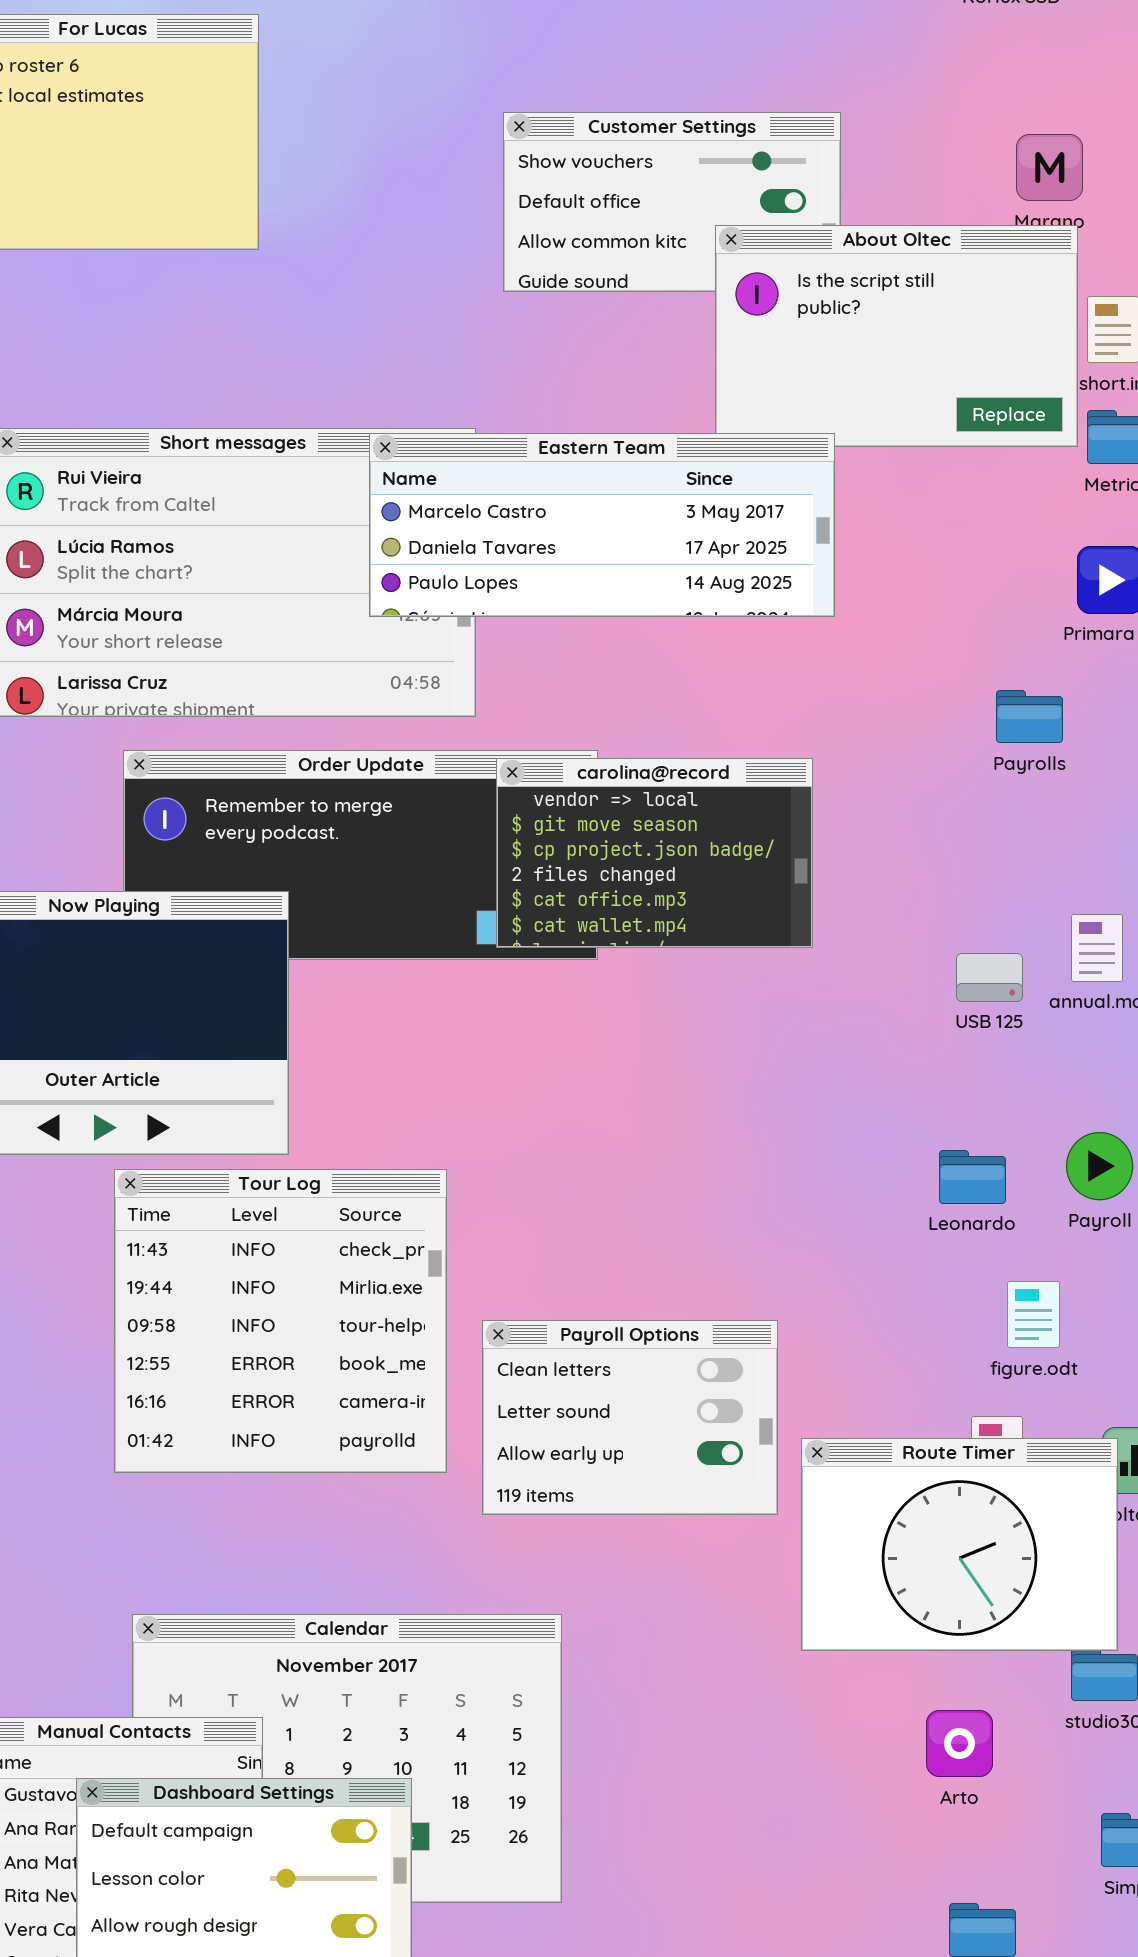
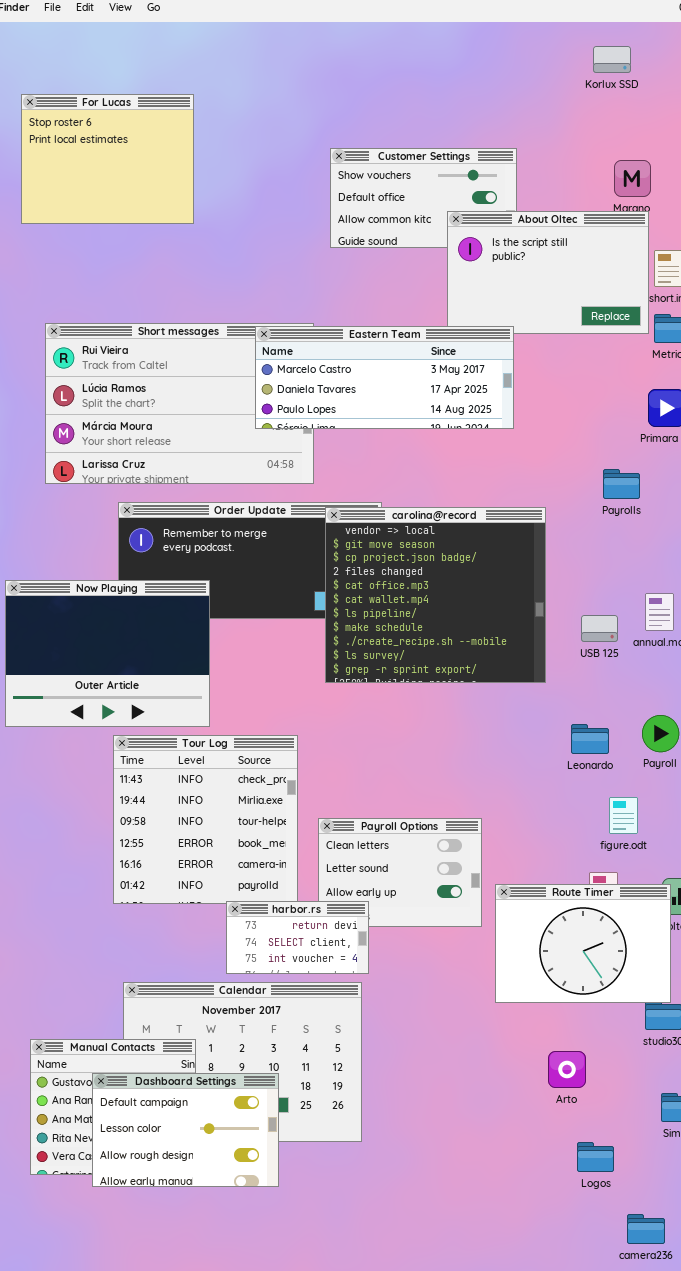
carolina@record: [496,758,813,948] -> [325,507,546,683], resized
harbor.rs: none -> [226,901,369,974], opened
Arto: [926,1710,993,1777] -> [548,1051,586,1088], moved

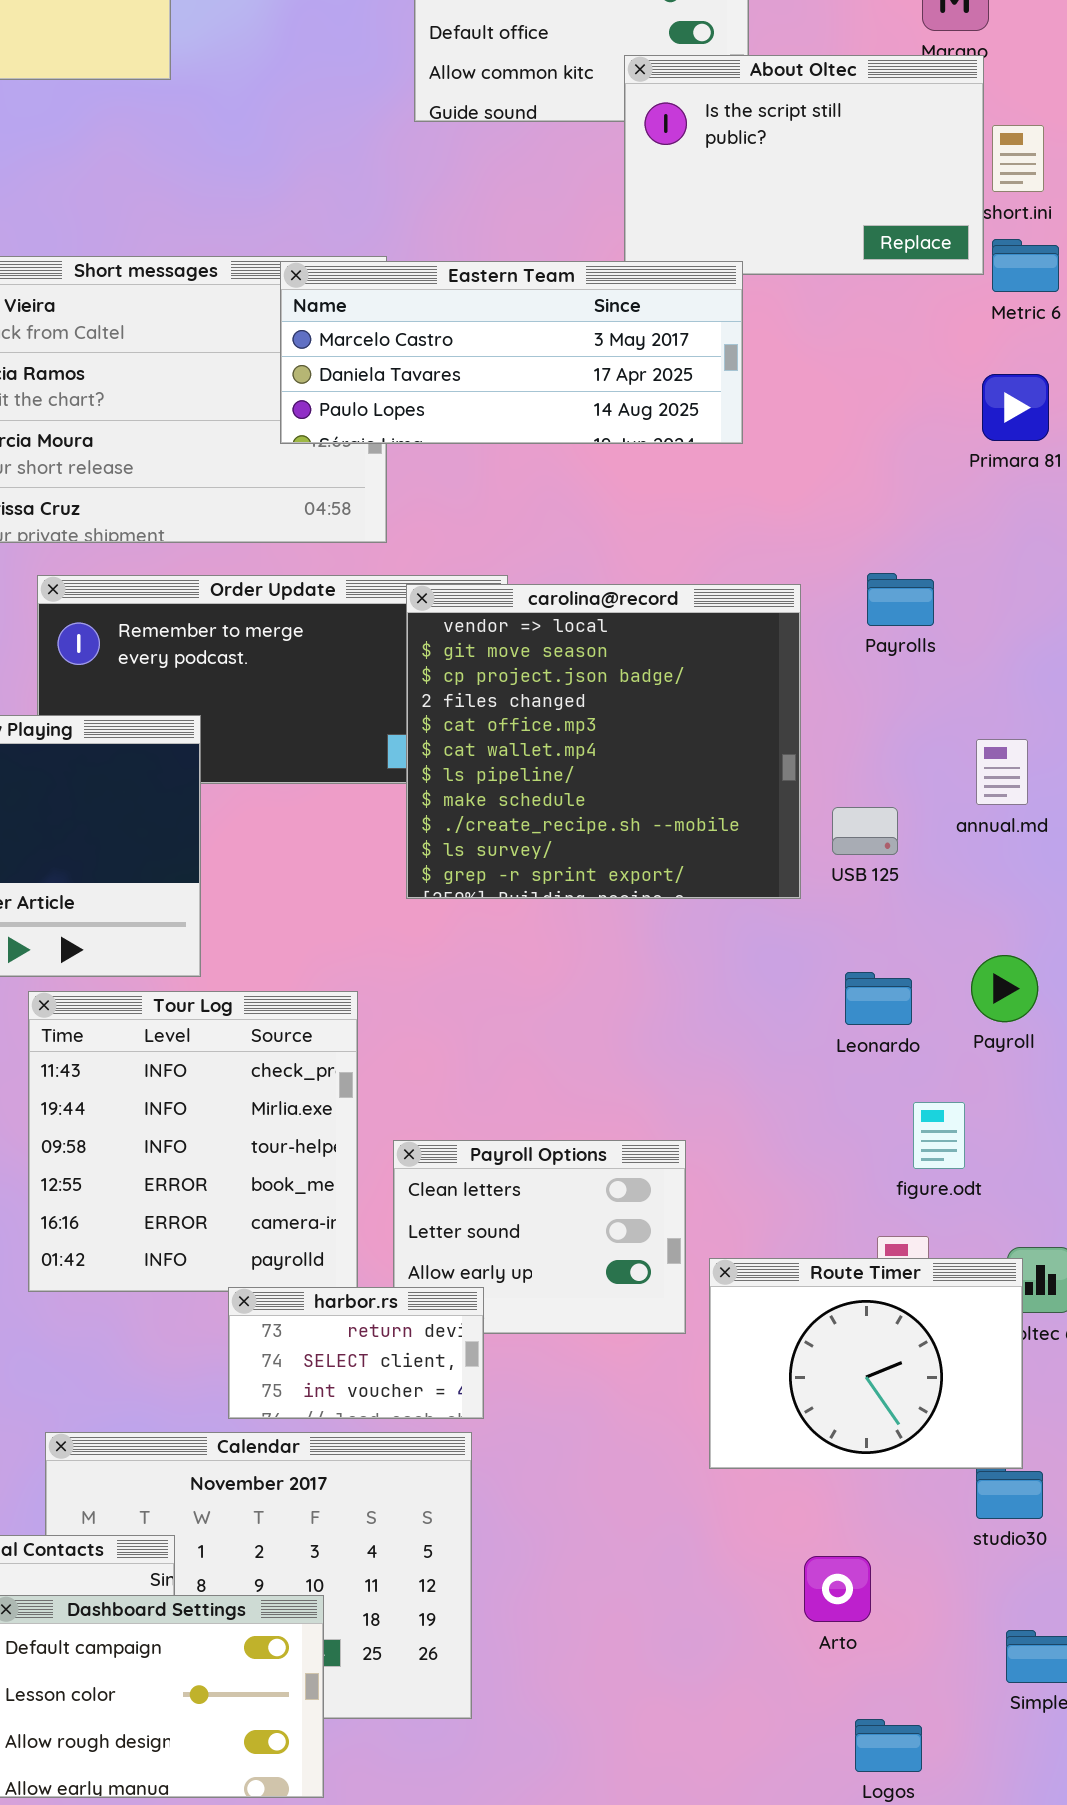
Payrolls: [603,469,640,499] -> [867,573,934,626], moved
USB 125: [581,615,618,642] -> [832,807,898,855], moved

